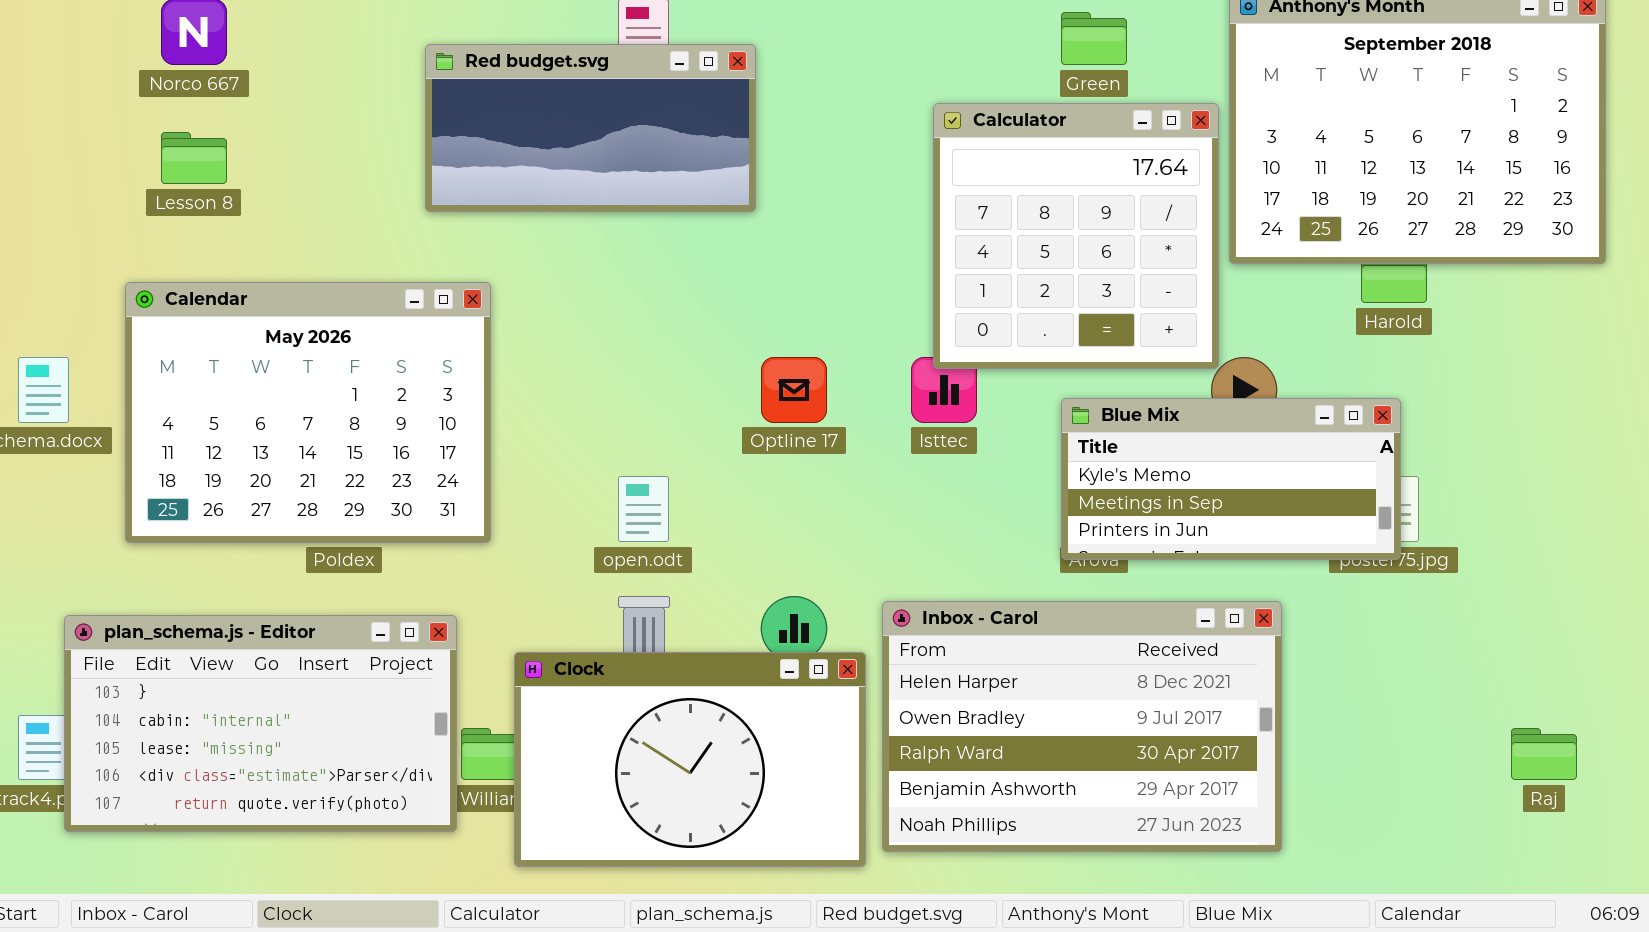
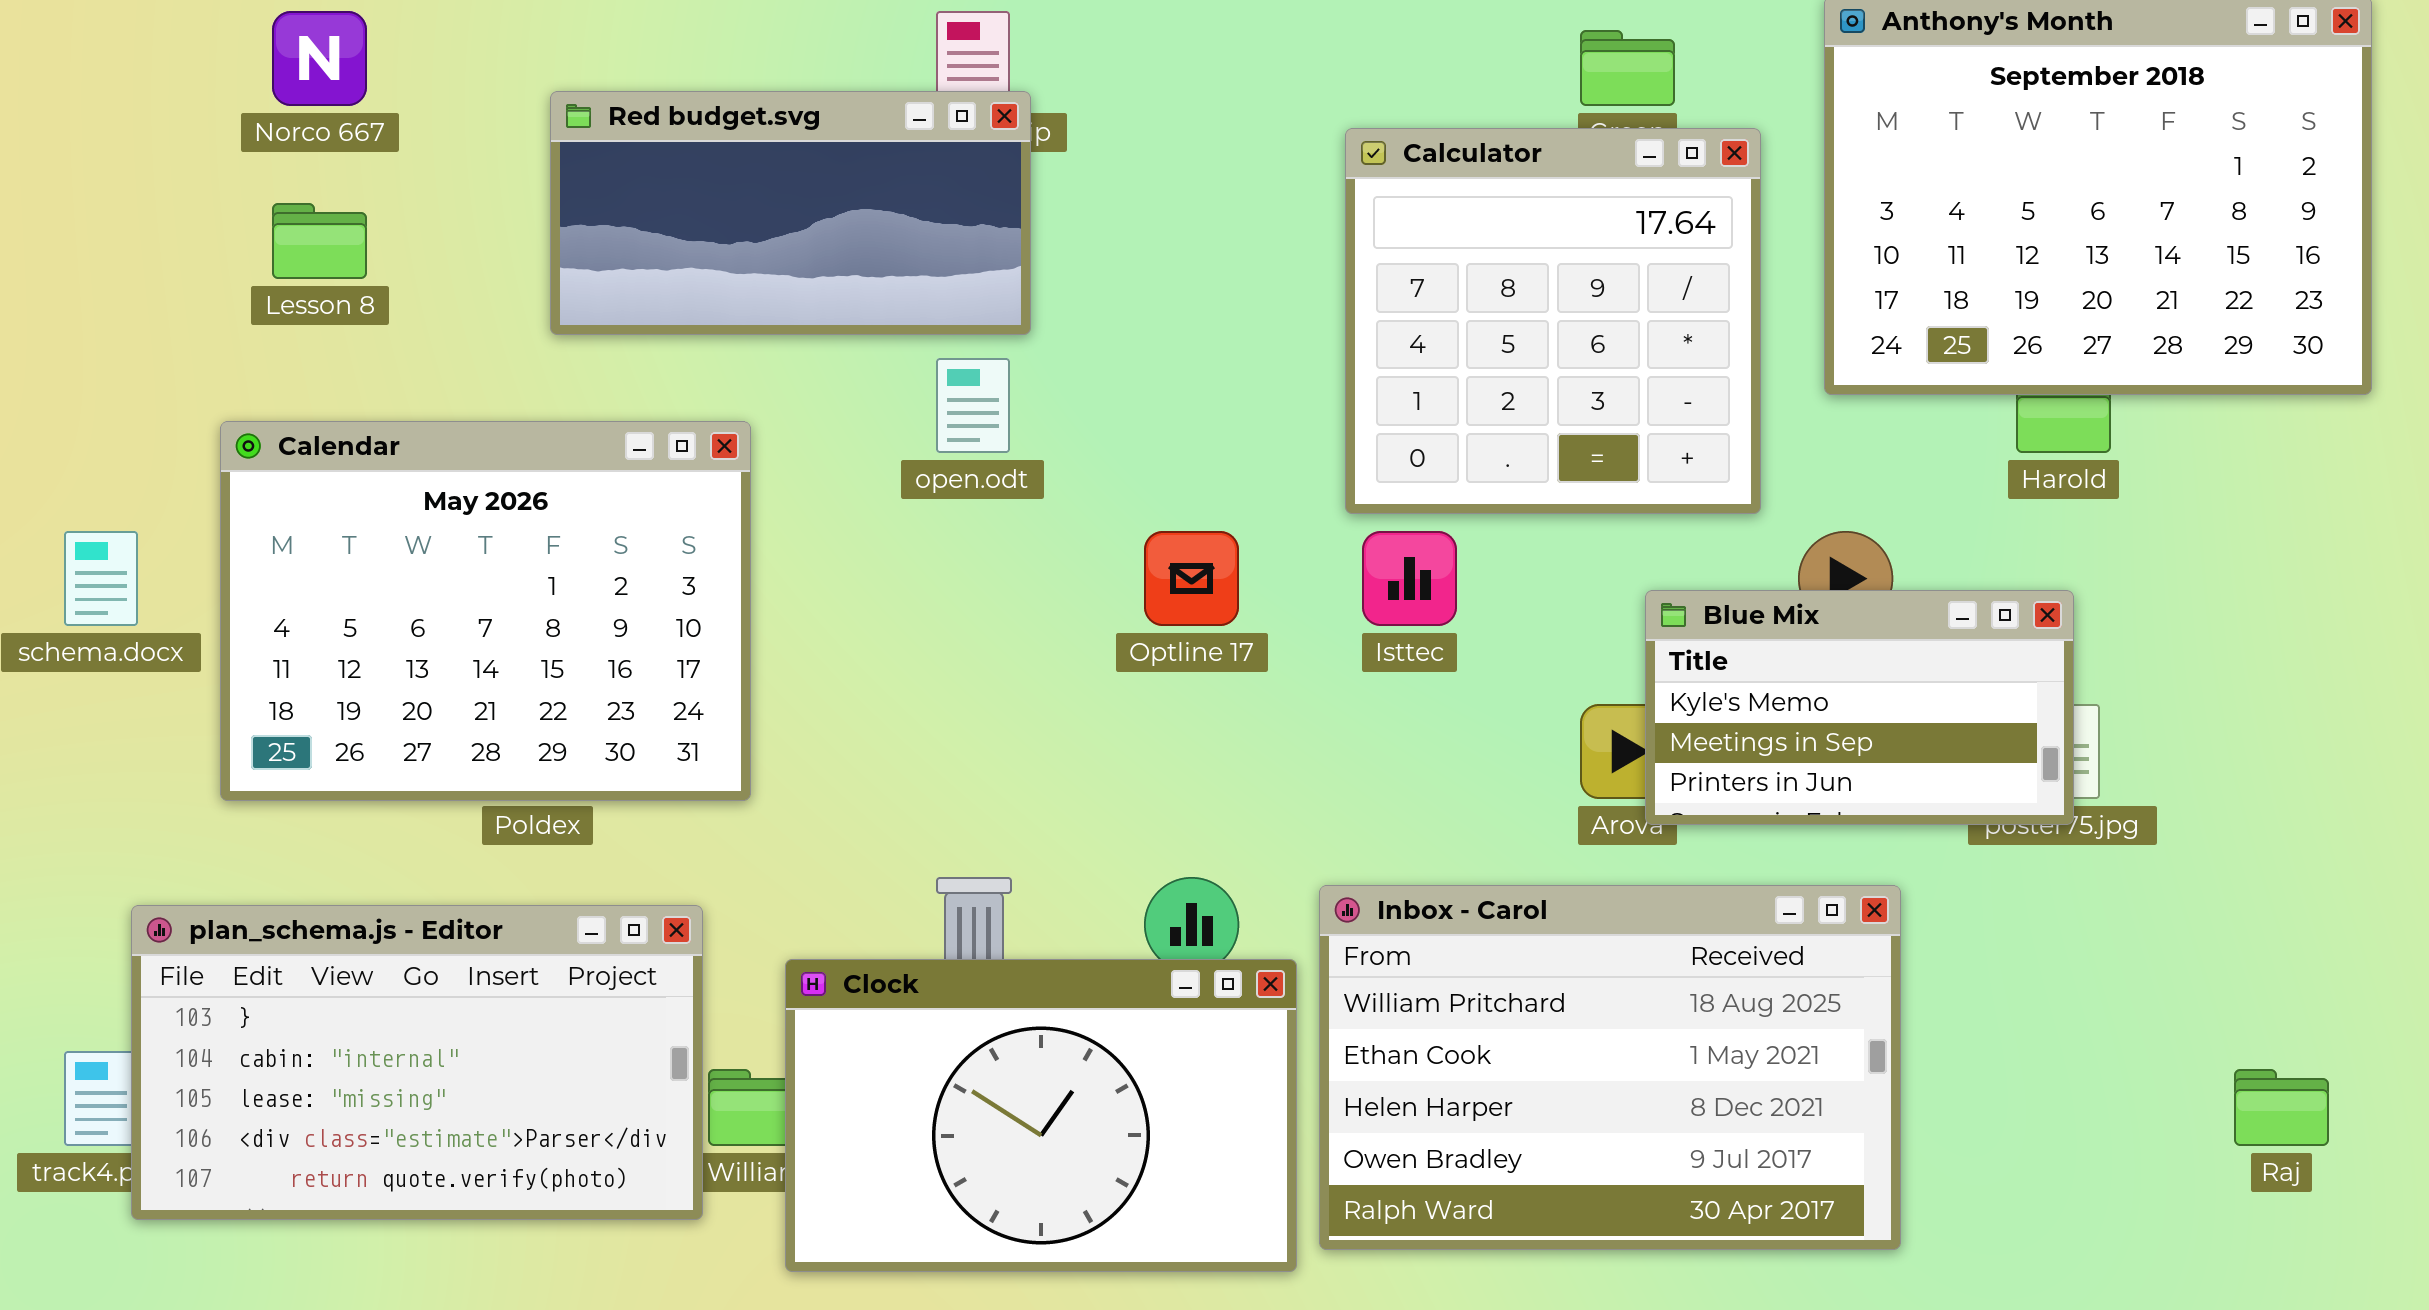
Red budget.svg: [425,44,756,212] -> [550,91,1031,335], moved
Calculator: [933,103,1219,369] -> [1345,128,1761,514], moved
Blue Mix: [1061,398,1401,560] -> [1645,590,2074,825], resized
open.odt: [618,476,669,542] -> [936,358,1010,453], moved
Inbox - Carol: [882,601,1282,852] -> [1319,885,1901,1250], scrolled up 2 rows

